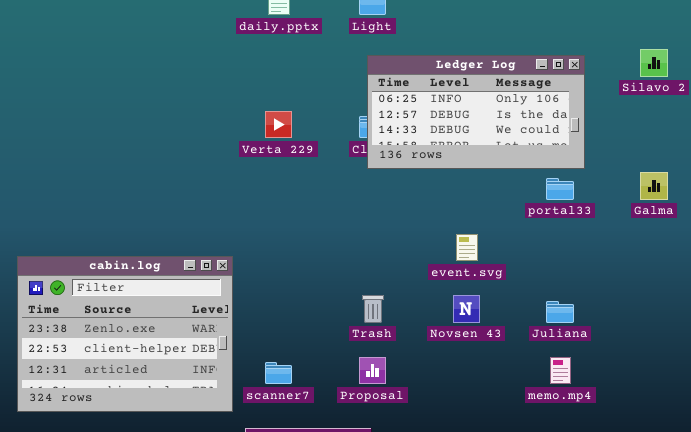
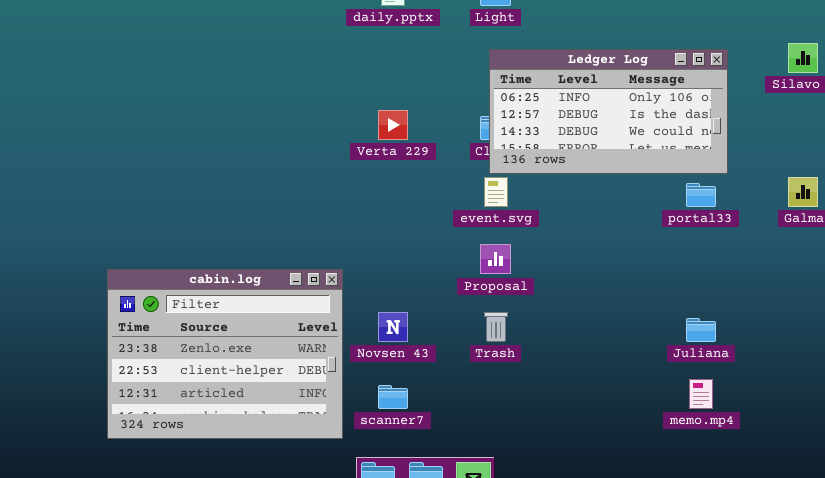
event.svg: [456,234,478,261] -> [484,177,508,207], moved
Novsen 43: [453,295,480,323] -> [378,312,408,342], moved
Proposal: [359,357,386,384] -> [480,244,511,274], moved

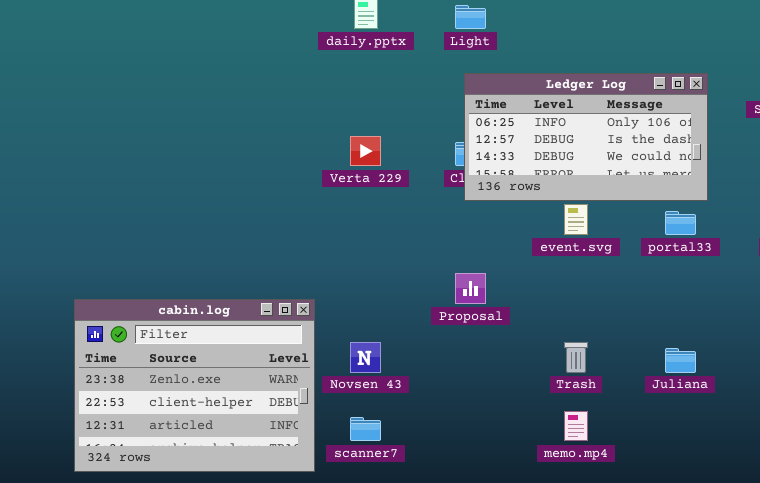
event.svg: [484,177,508,207] -> [564,204,588,235], moved
Trash: [484,312,508,342] -> [564,342,588,373], moved
memo.mp4: [689,379,713,409] -> [564,411,588,441], moved

